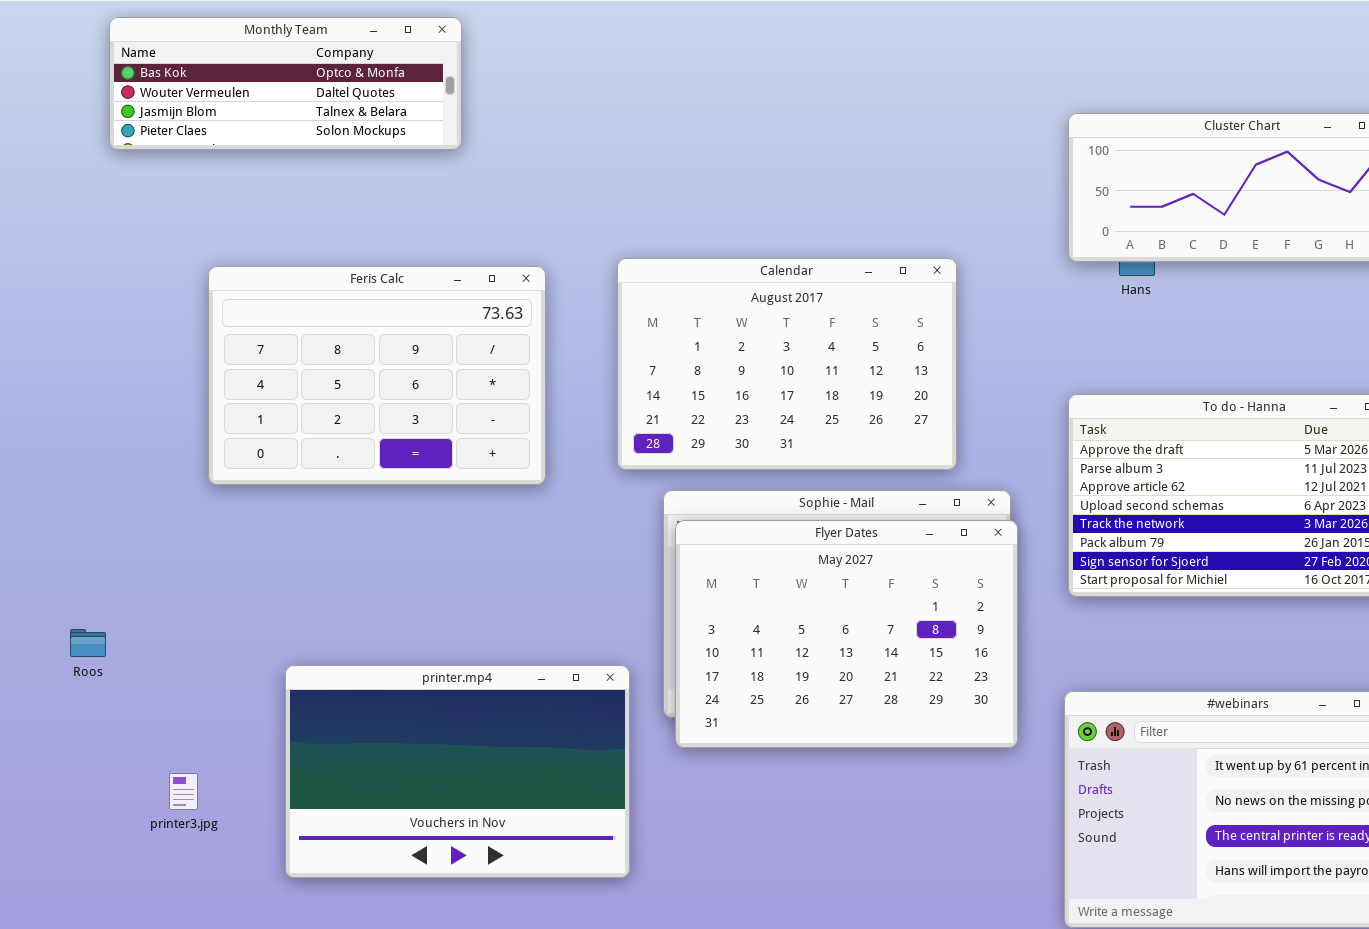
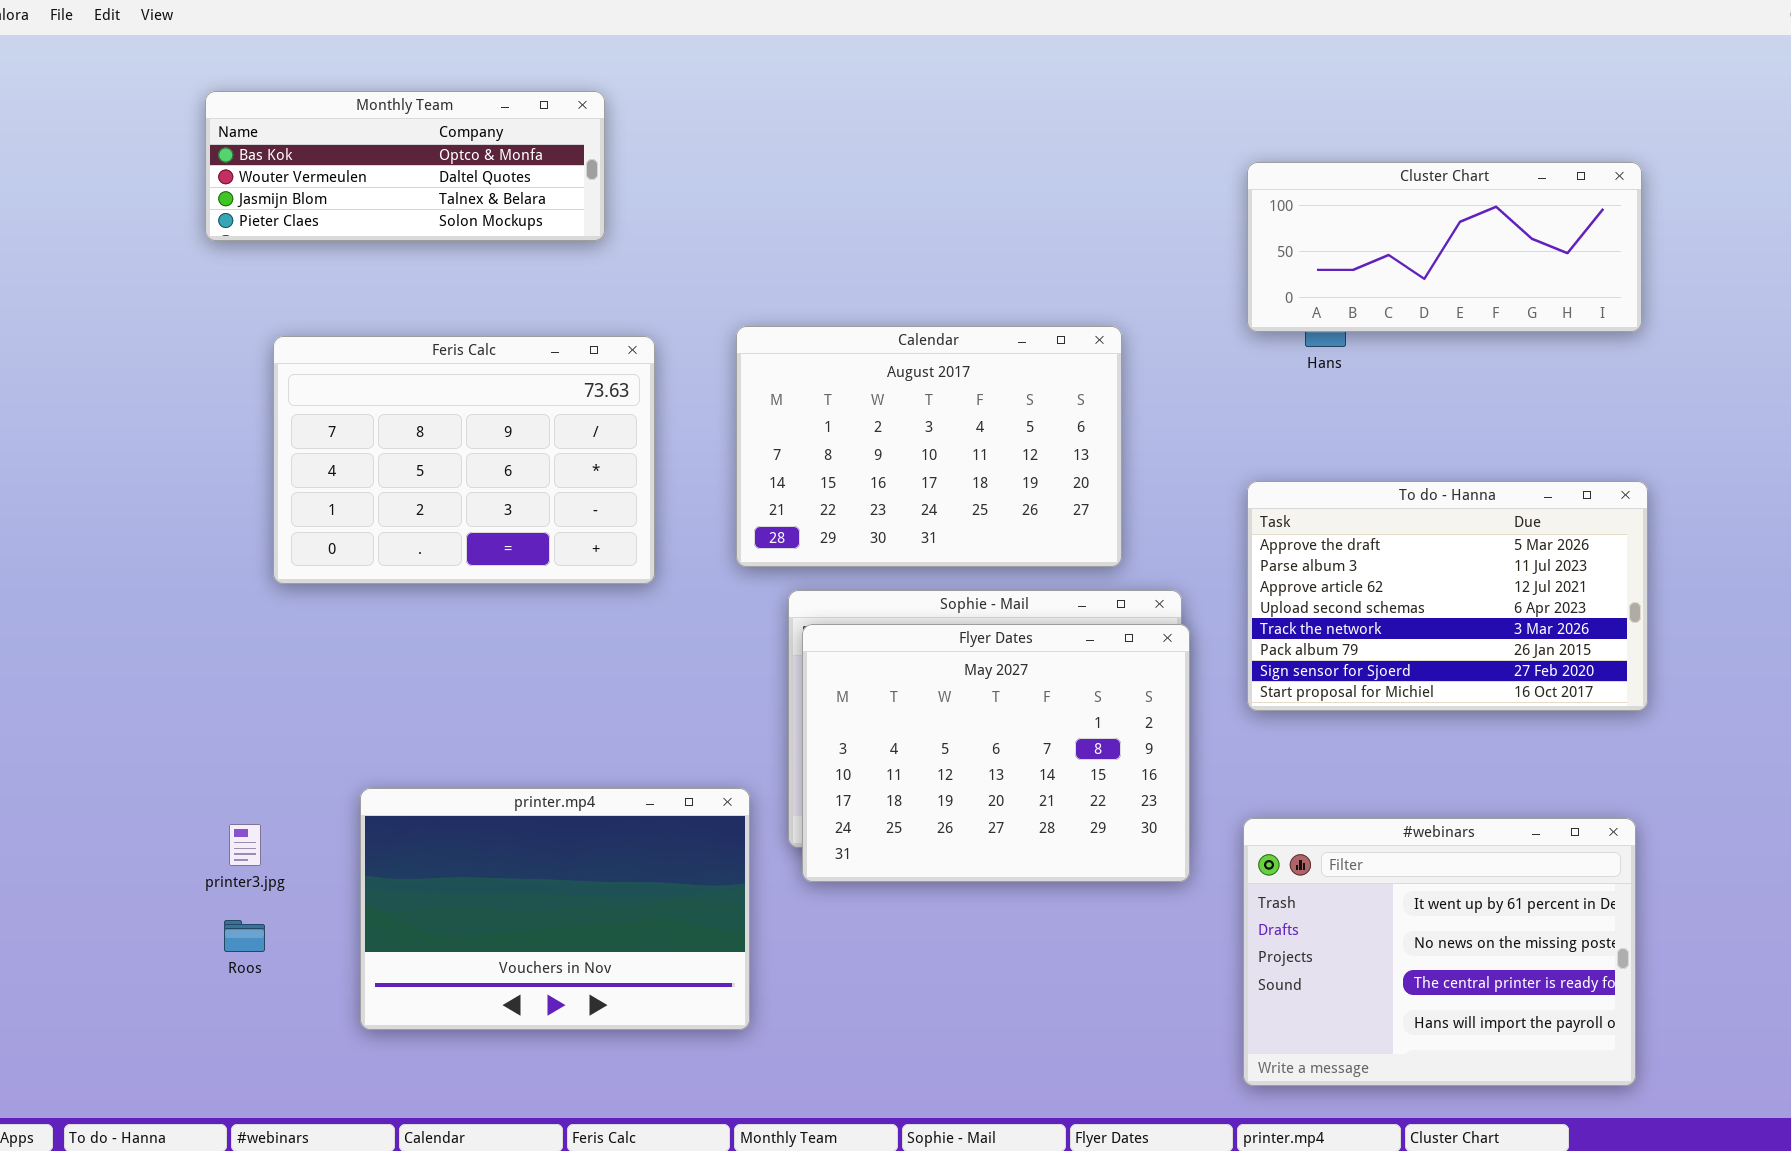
Monthly Team: [109,17,462,150] -> [205,91,605,241], moved
Roos: [70,629,106,657] -> [224,920,265,952], moved
printer3.jpg: [169,773,198,810] -> [229,824,261,866], moved

